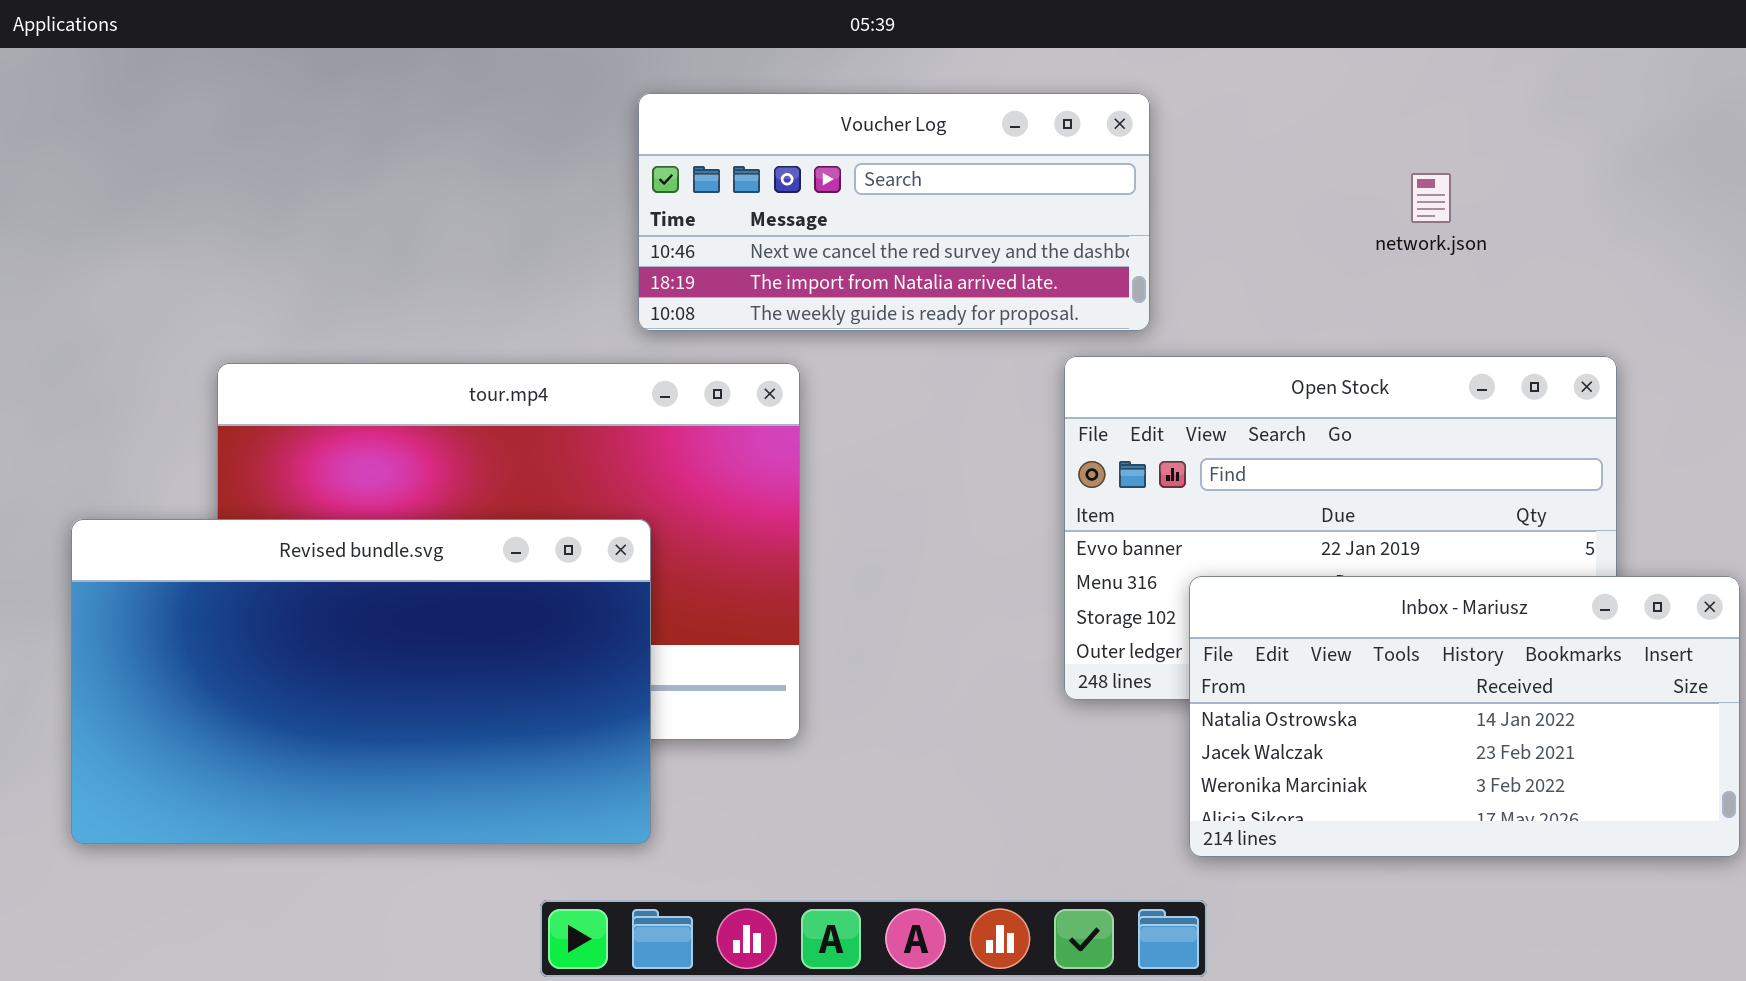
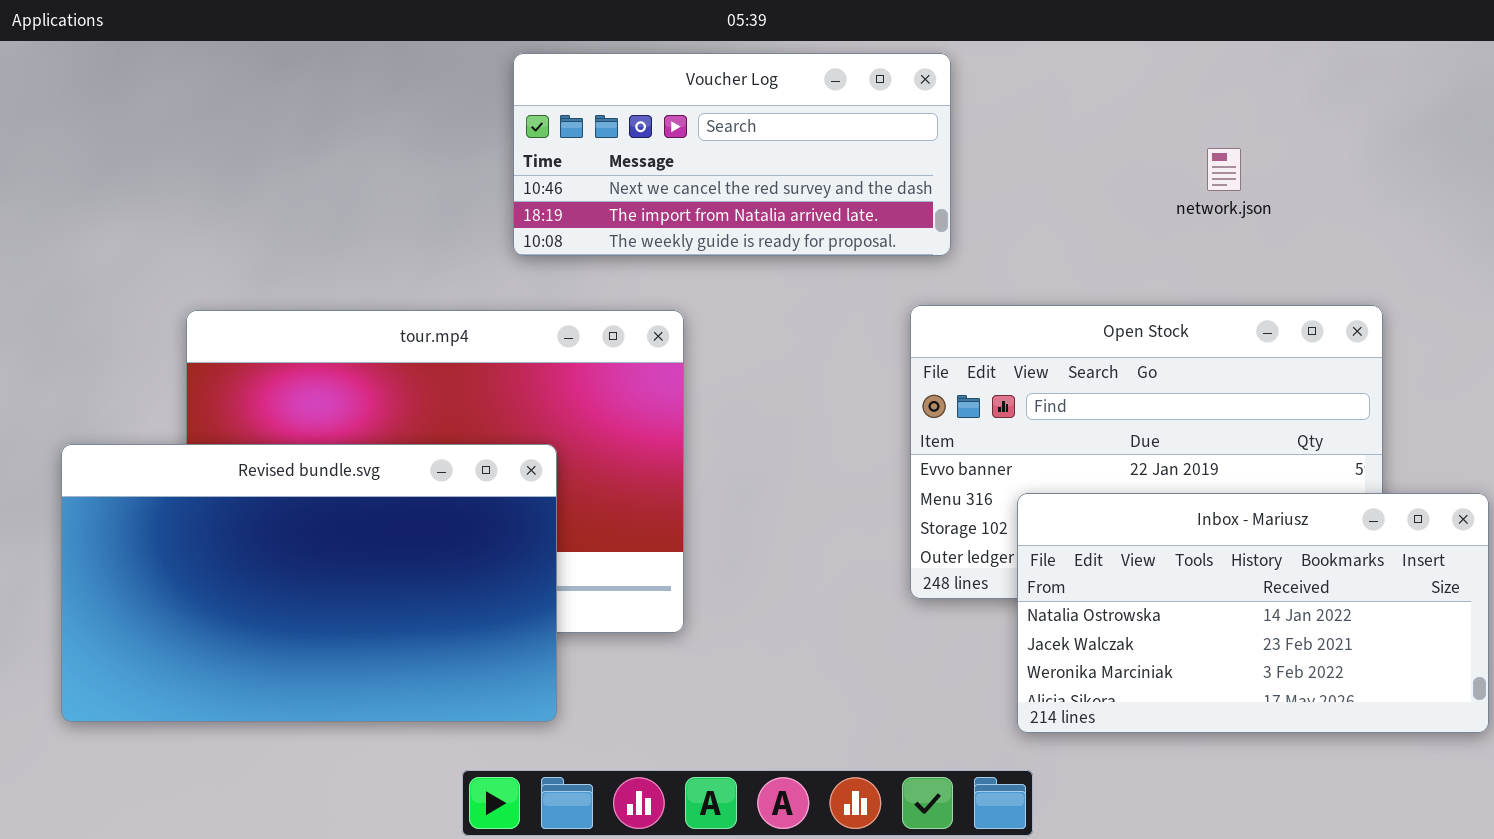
Voucher Log: [638,93,1150,331] -> [513,53,951,256], moved

